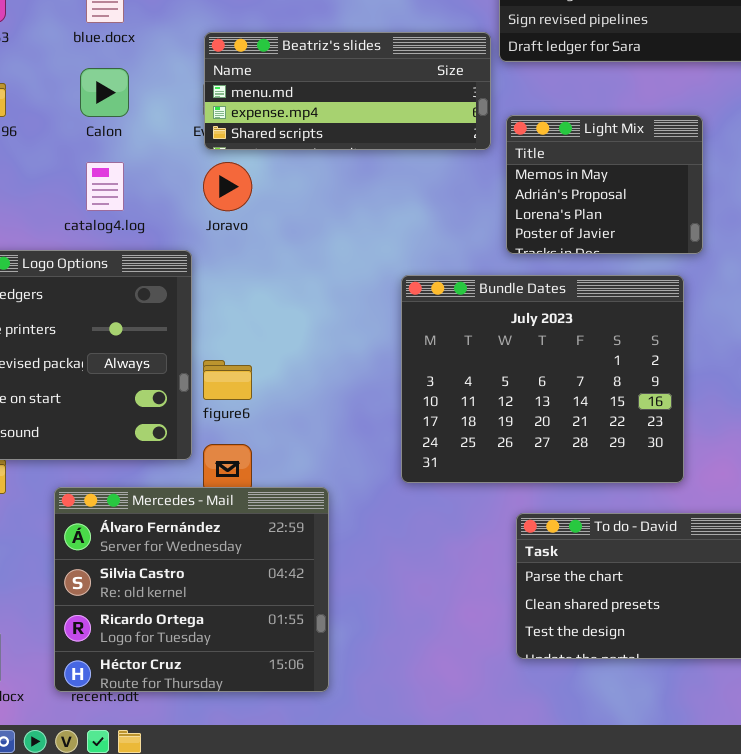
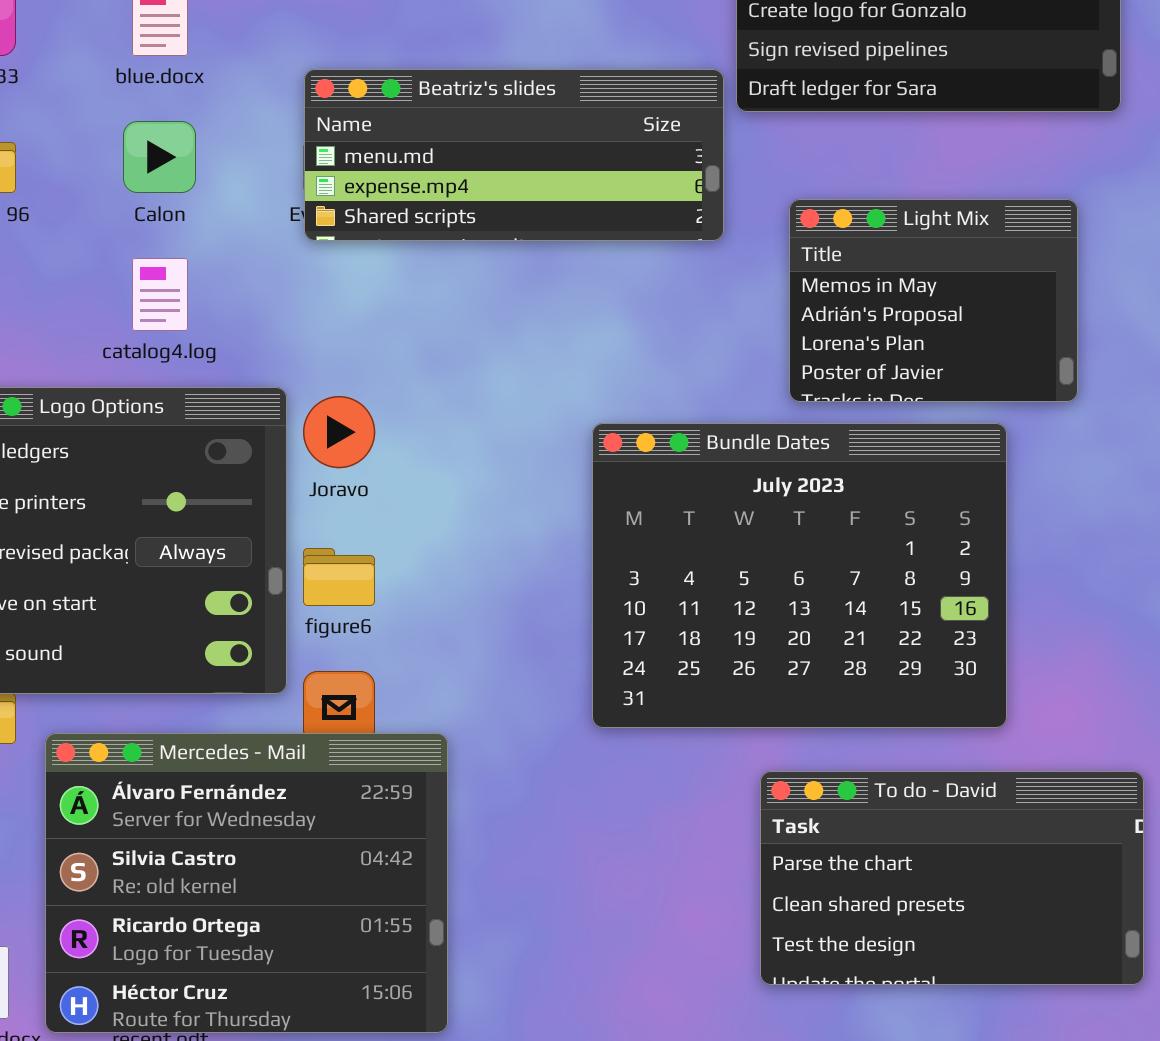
Light Mix: [506,115,703,254] -> [789,199,1078,402], moved
Joravo: [203,162,252,211] -> [303,396,375,468], moved
Mercedes - Mail: [54,487,329,692] -> [45,733,448,1033], moved

